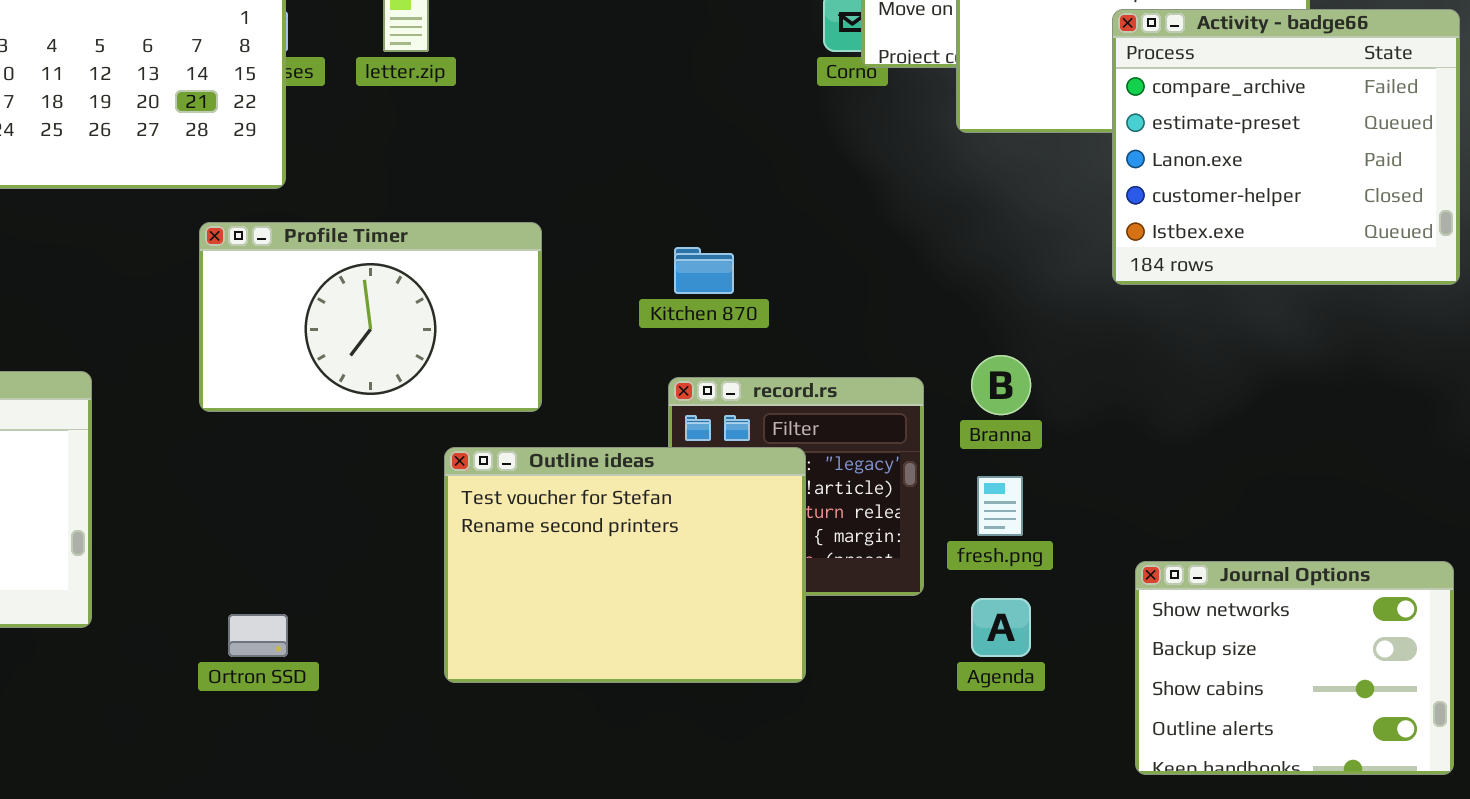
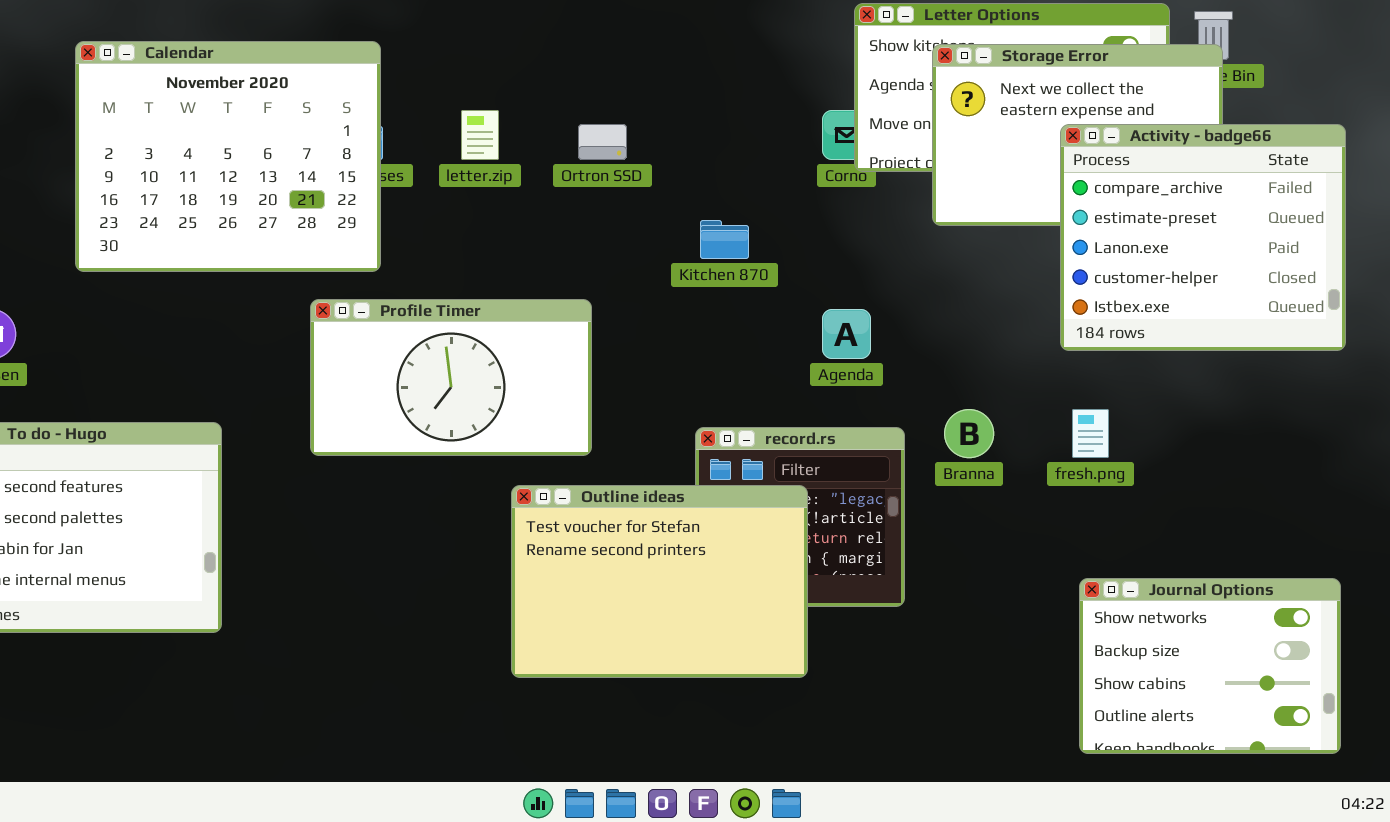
Kitchen 870: [674,247,734,294] -> [700,220,749,259], moved
fresh.png: [977,476,1023,536] -> [1072,409,1109,458], moved
Agenda: [971,598,1031,657] -> [822,309,871,359], moved
Ortron SSD: [228,614,288,657] -> [578,124,627,160], moved

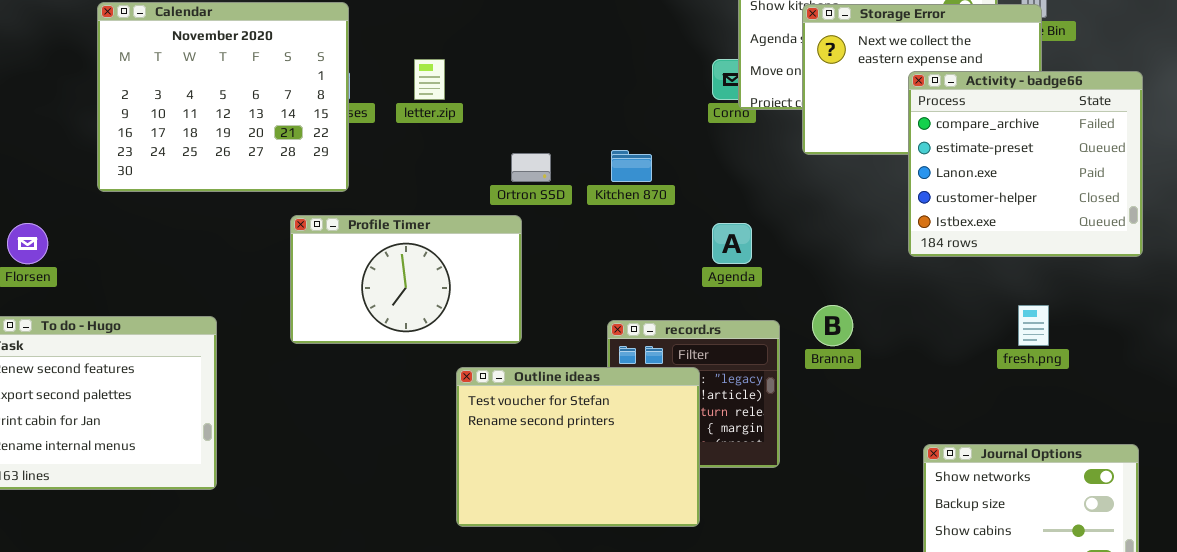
Ortron SSD: [578,124,627,160] -> [511,153,551,182], moved
fresh.png: [1072,409,1109,458] -> [1018,305,1049,346], moved

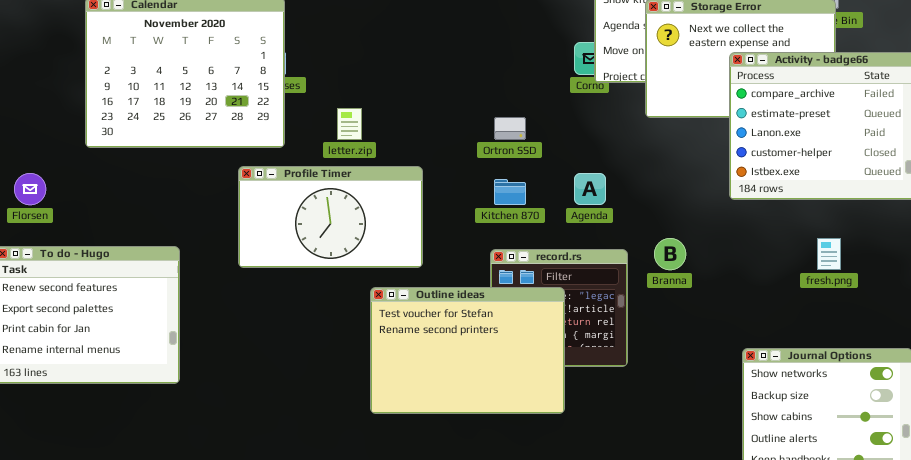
letter.zip: [414,59,445,100] -> [337,108,362,140], moved
Kitchen 870: [611,150,652,182] -> [494,179,526,205], moved
Ortron SSD: [511,153,551,182] -> [494,117,526,140], moved

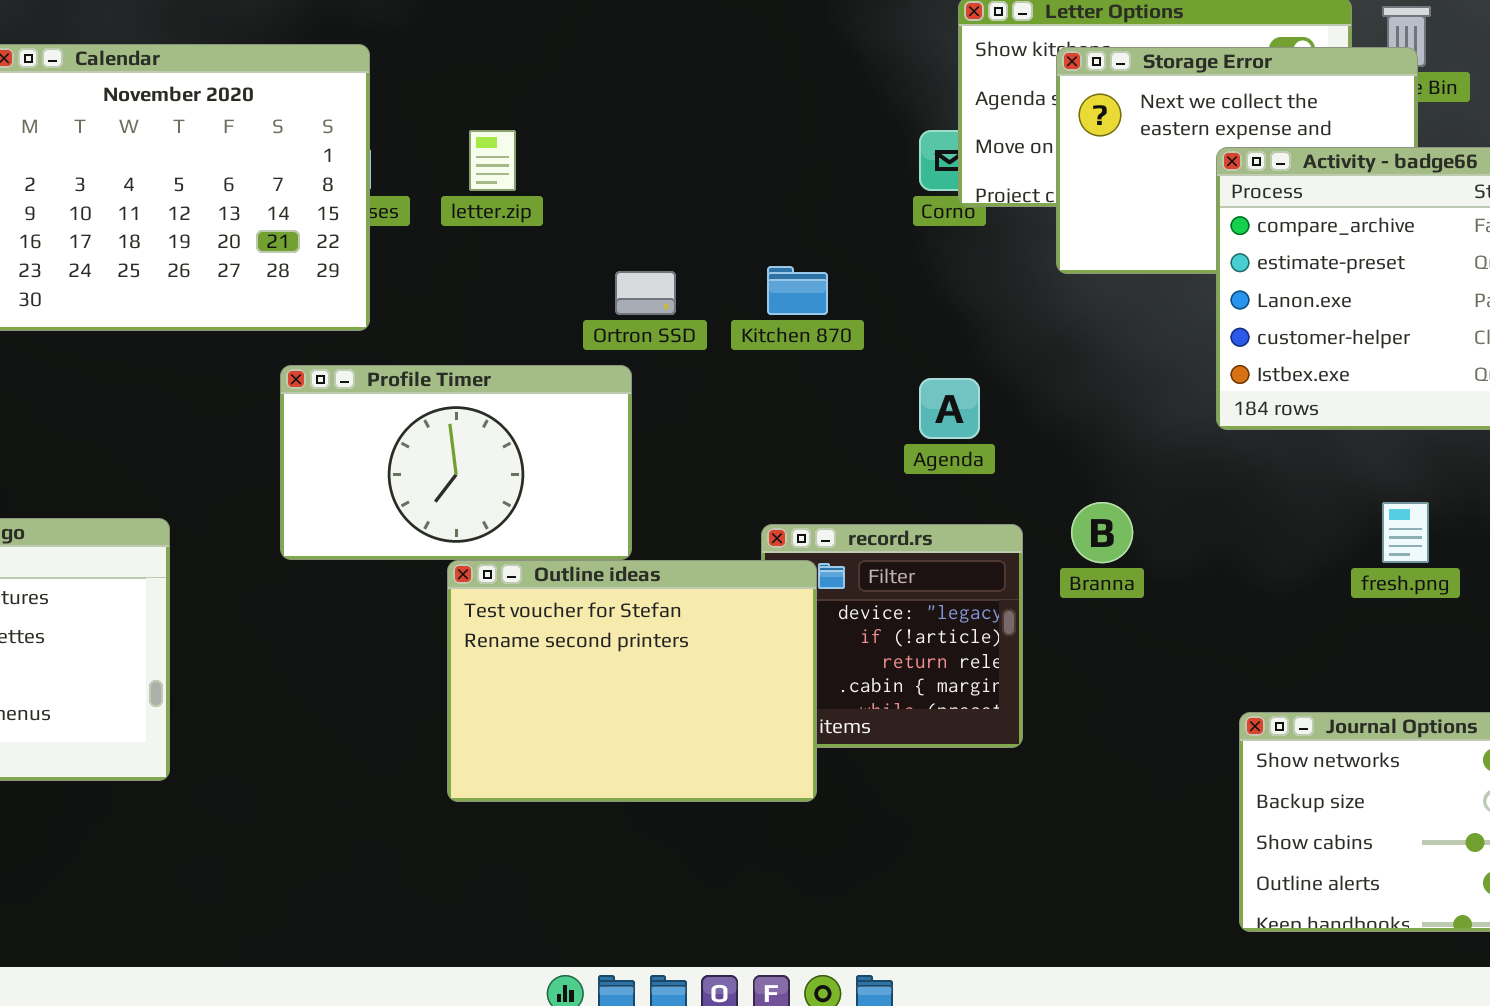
letter.zip: [337,108,362,140] -> [469,130,516,191], moved
Ortron SSD: [494,117,526,140] -> [615,271,676,315], moved
Kitchen 870: [494,179,526,205] -> [767,266,828,315], moved
Outline ideas: [370,287,565,414] -> [447,560,817,802], moved

